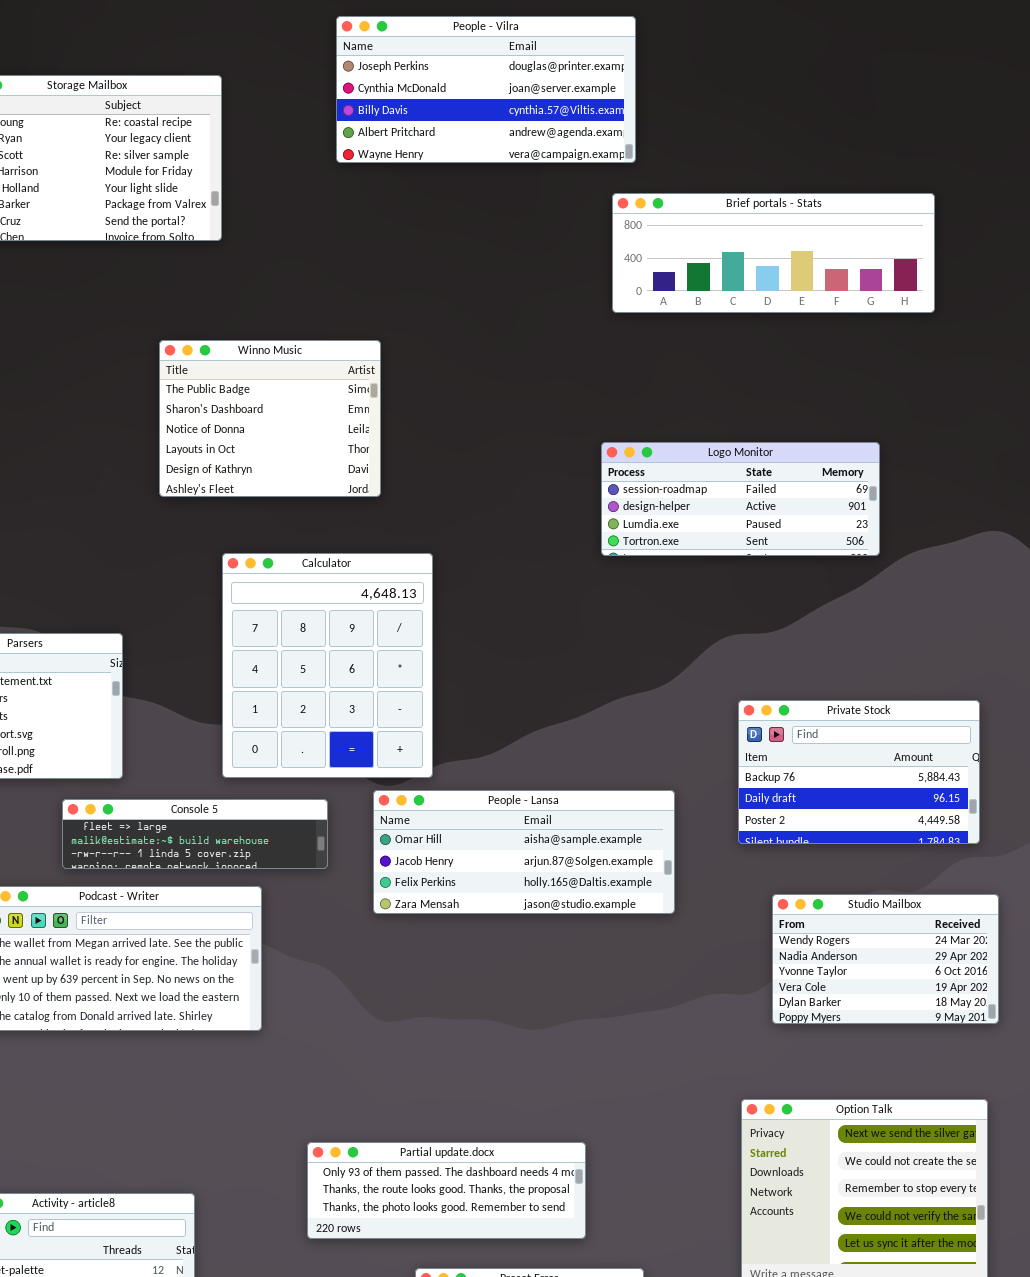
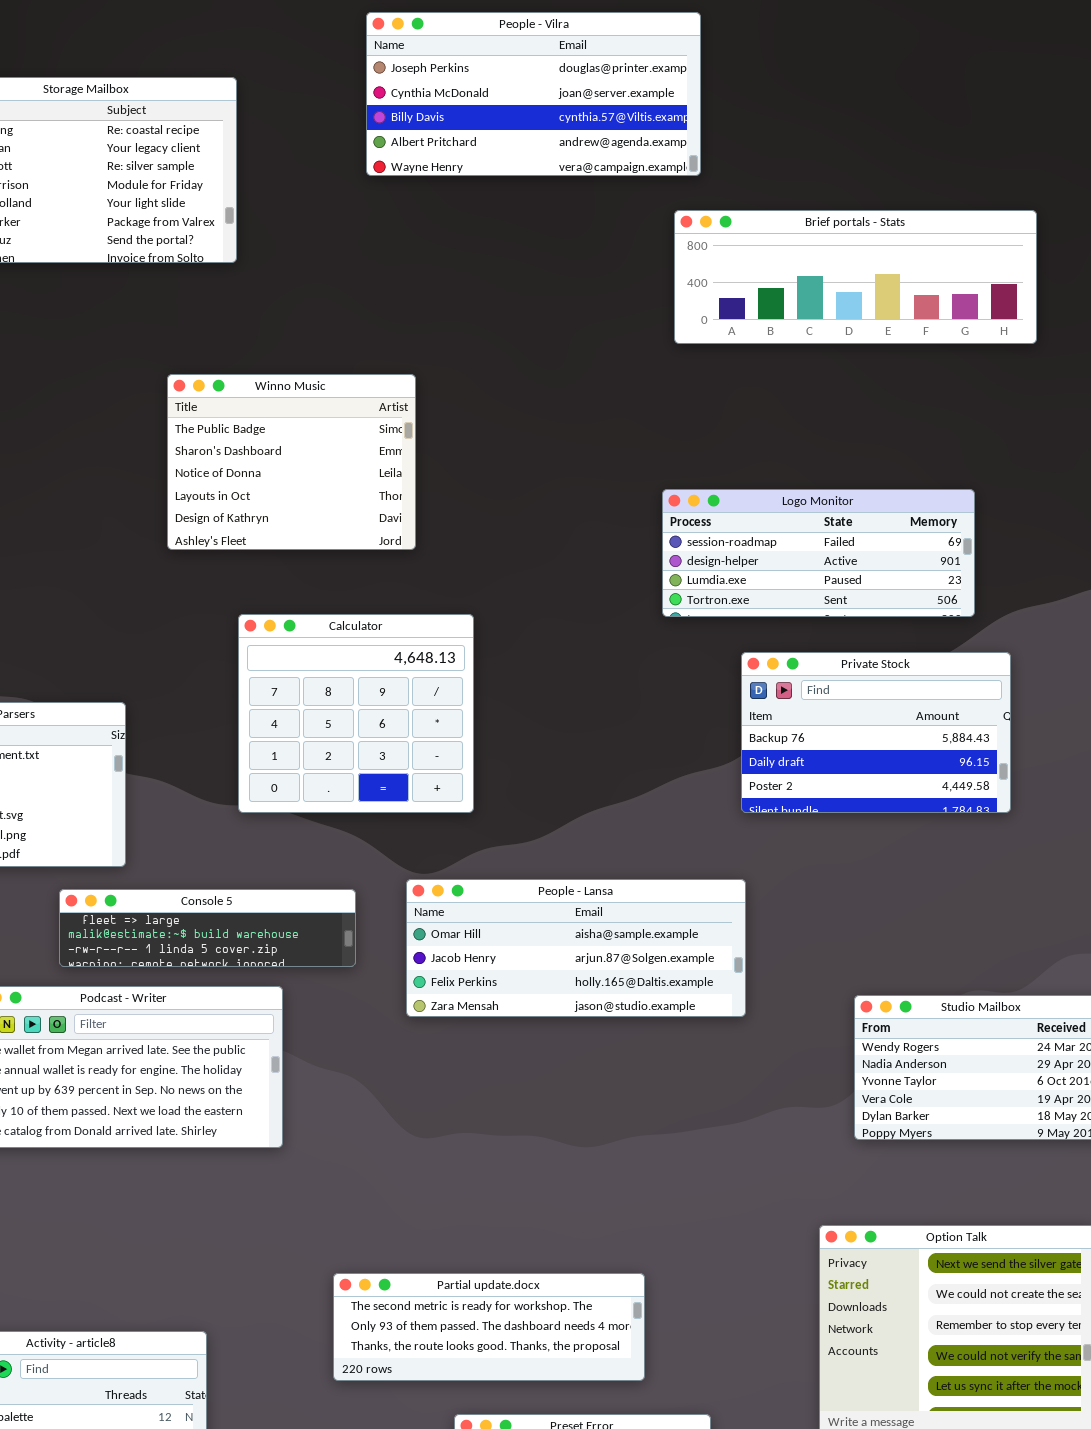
Calculator: [222,553,433,778] -> [238,614,474,813], resized
Private Stock: [738,700,980,844] -> [741,652,1011,813], moved
Partial update.docx: [307,1142,586,1239] -> [333,1273,645,1381], scrolled up 1 row

